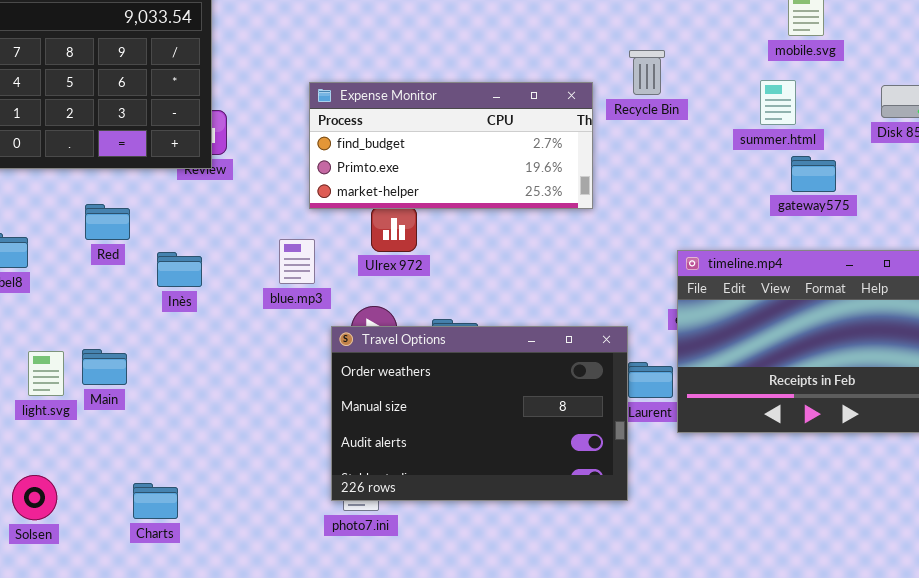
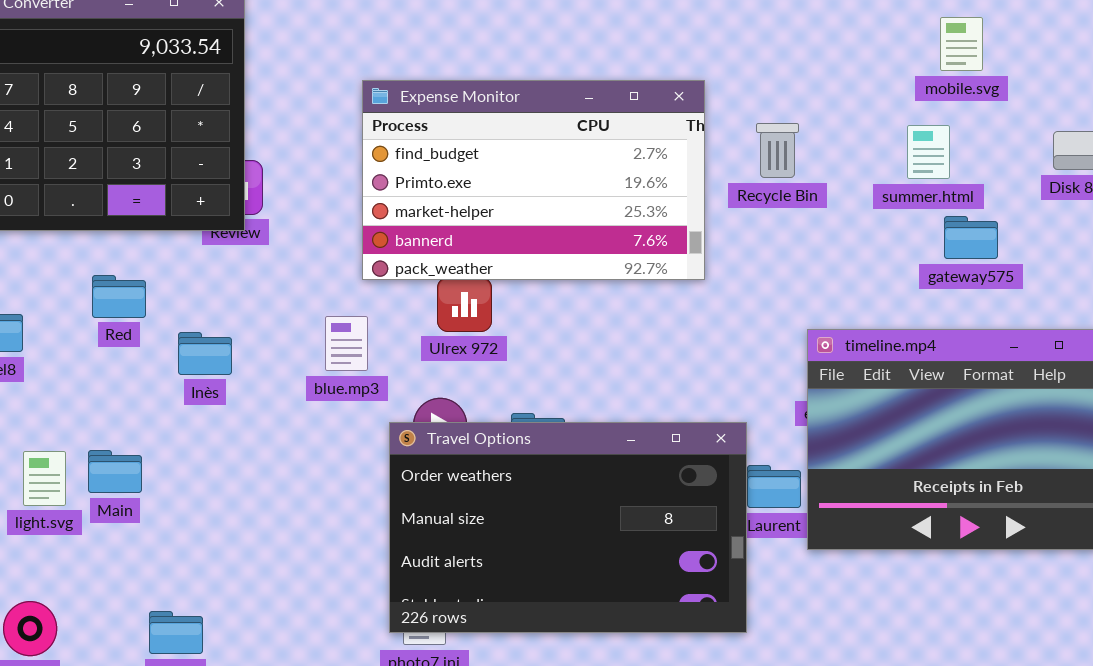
Recycle Bin: [629,50,665,95] -> [756,123,799,178], moved
Expense Monitor: [309,82,593,209] -> [362,80,705,280], resized

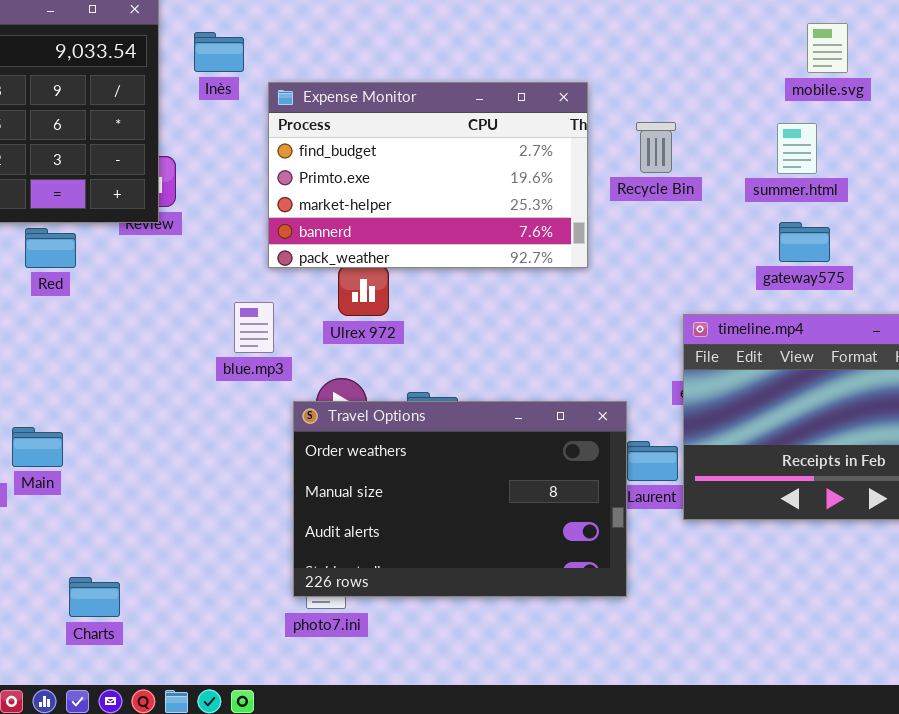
gateway575: [944,216,998,259] -> [779,222,830,262], moved
Red: [92,275,146,318] -> [25,228,76,268], moved
Inès: [178,332,232,375] -> [194,32,244,72], moved

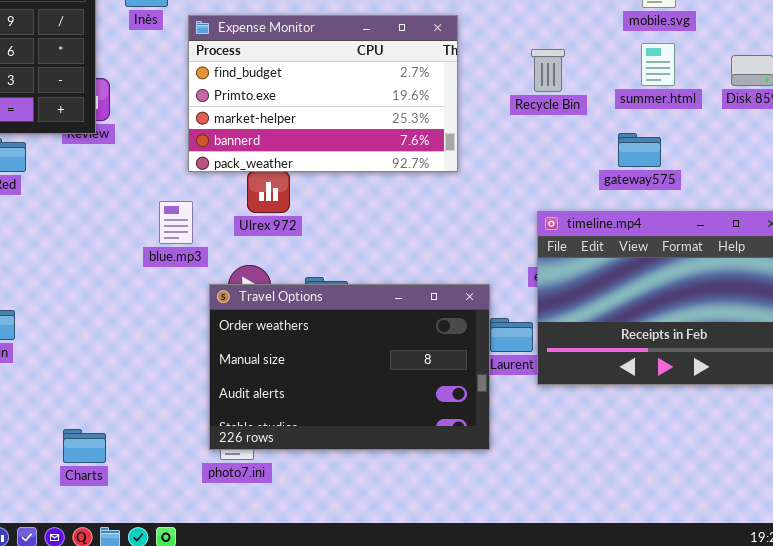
Recycle Bin: [636,122,676,173] -> [531,49,565,92], moved
summer.html: [777,123,817,174] -> [641,43,675,86], moved
Charts: [69,577,120,617] -> [63,429,106,463], moved

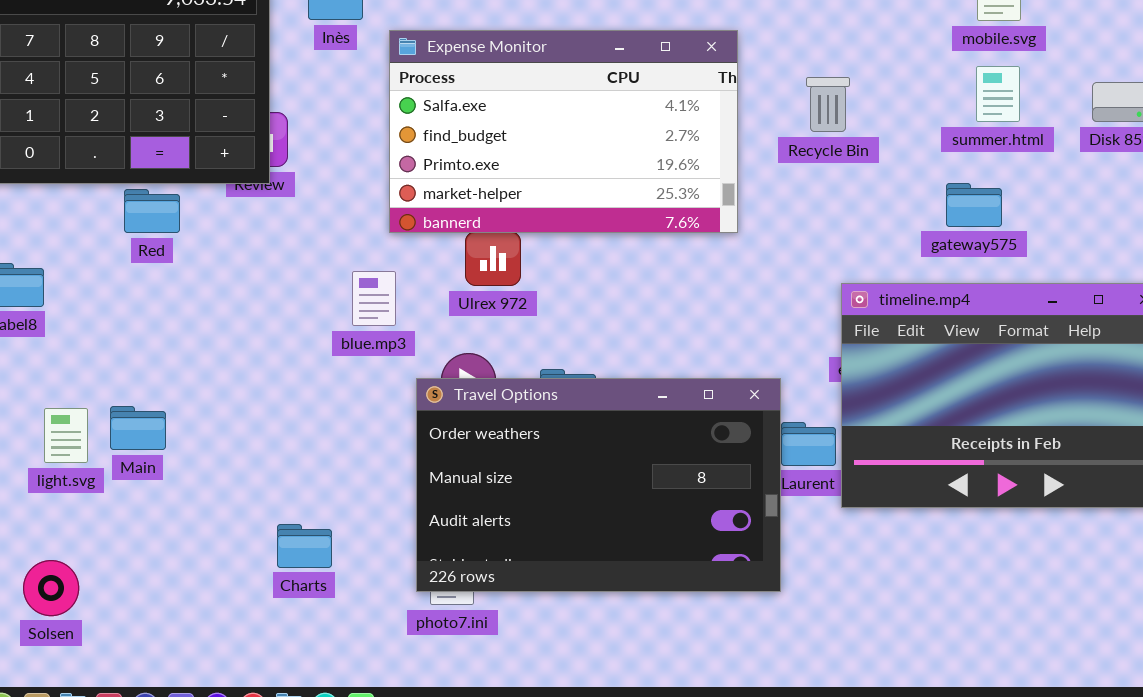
Expense Monitor: [188,15,458,172] -> [389,30,738,233], scrolled up 1 row
Recycle Bin: [531,49,565,92] -> [806,77,850,132], moved
Charts: [63,429,106,463] -> [277,524,332,568], moved

